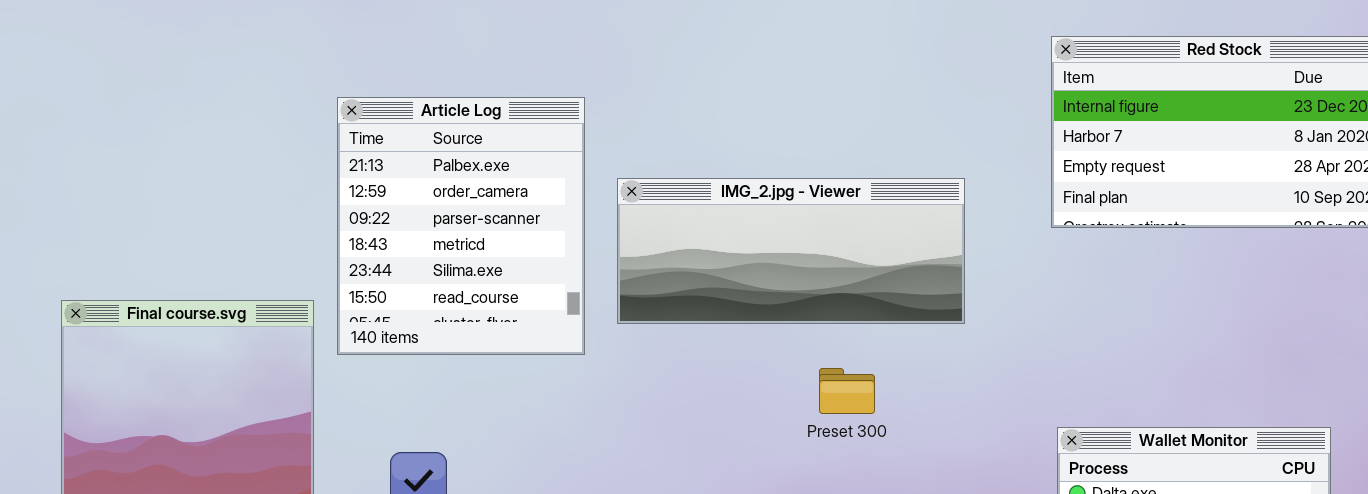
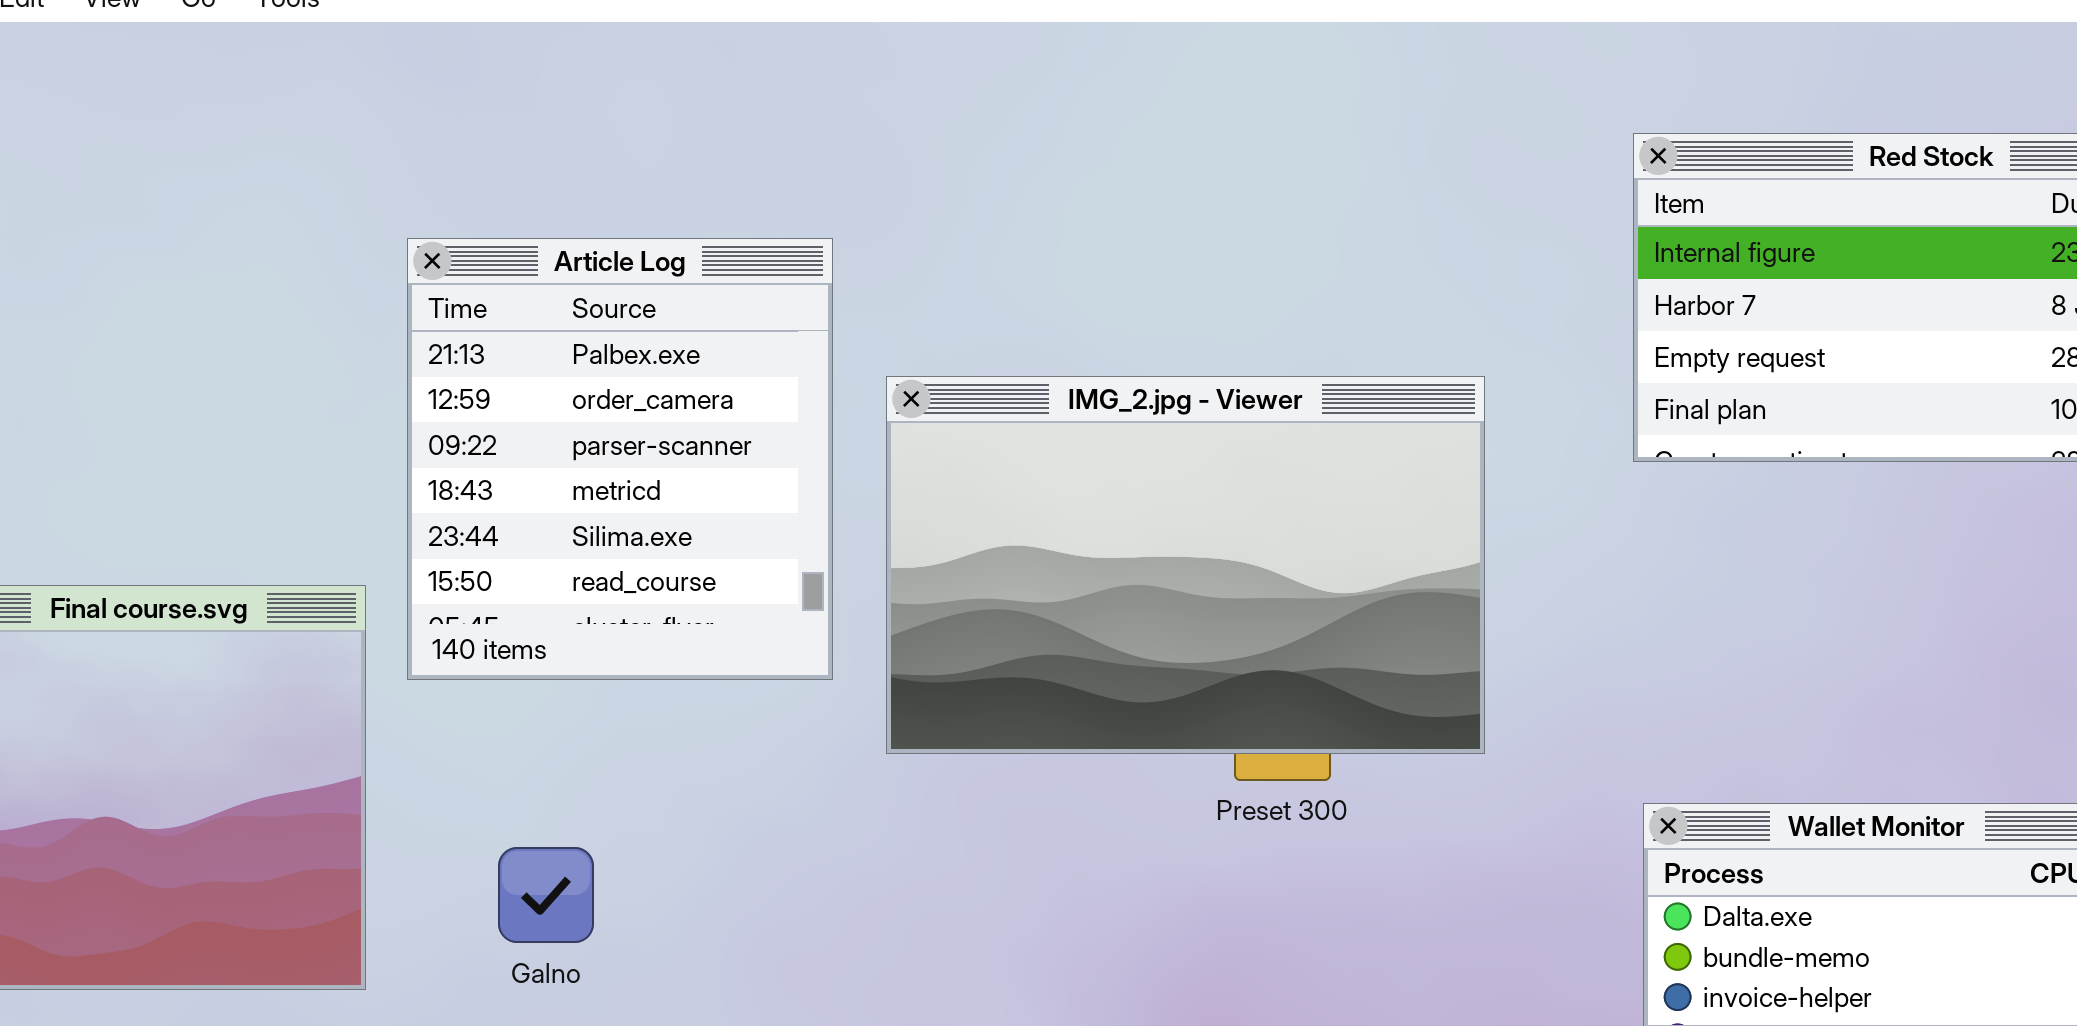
IMG_2.jpg - Viewer: [617,178,965,324] -> [886,376,1485,754], resized

